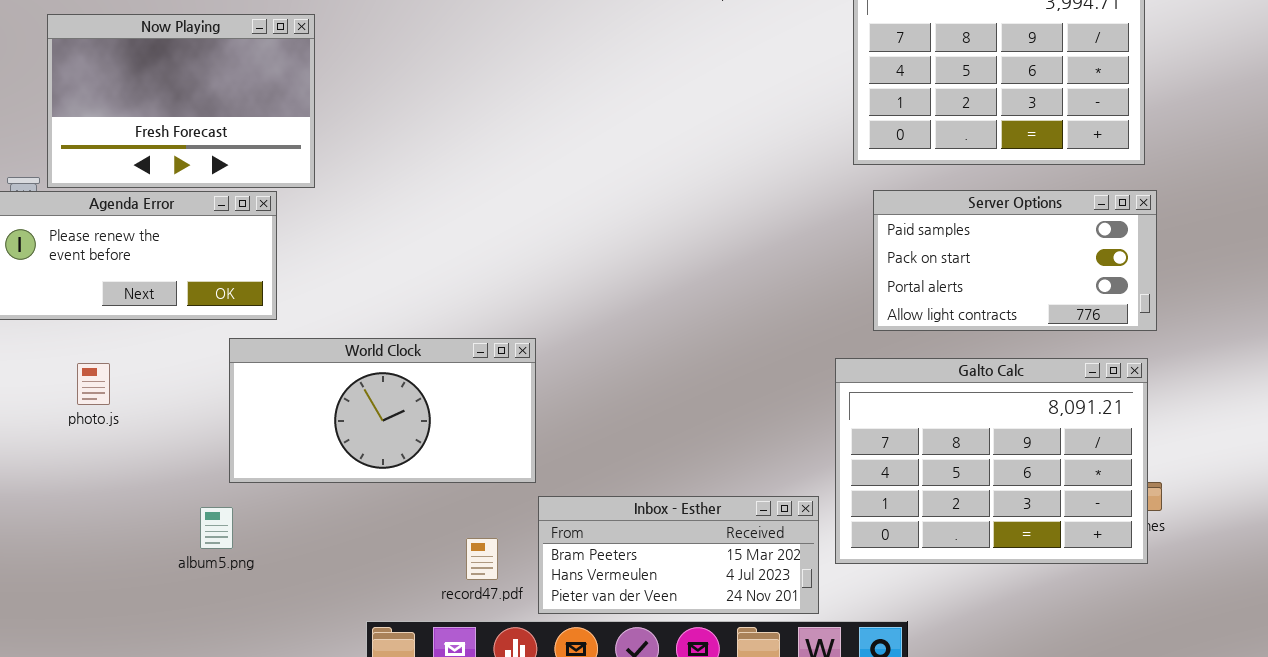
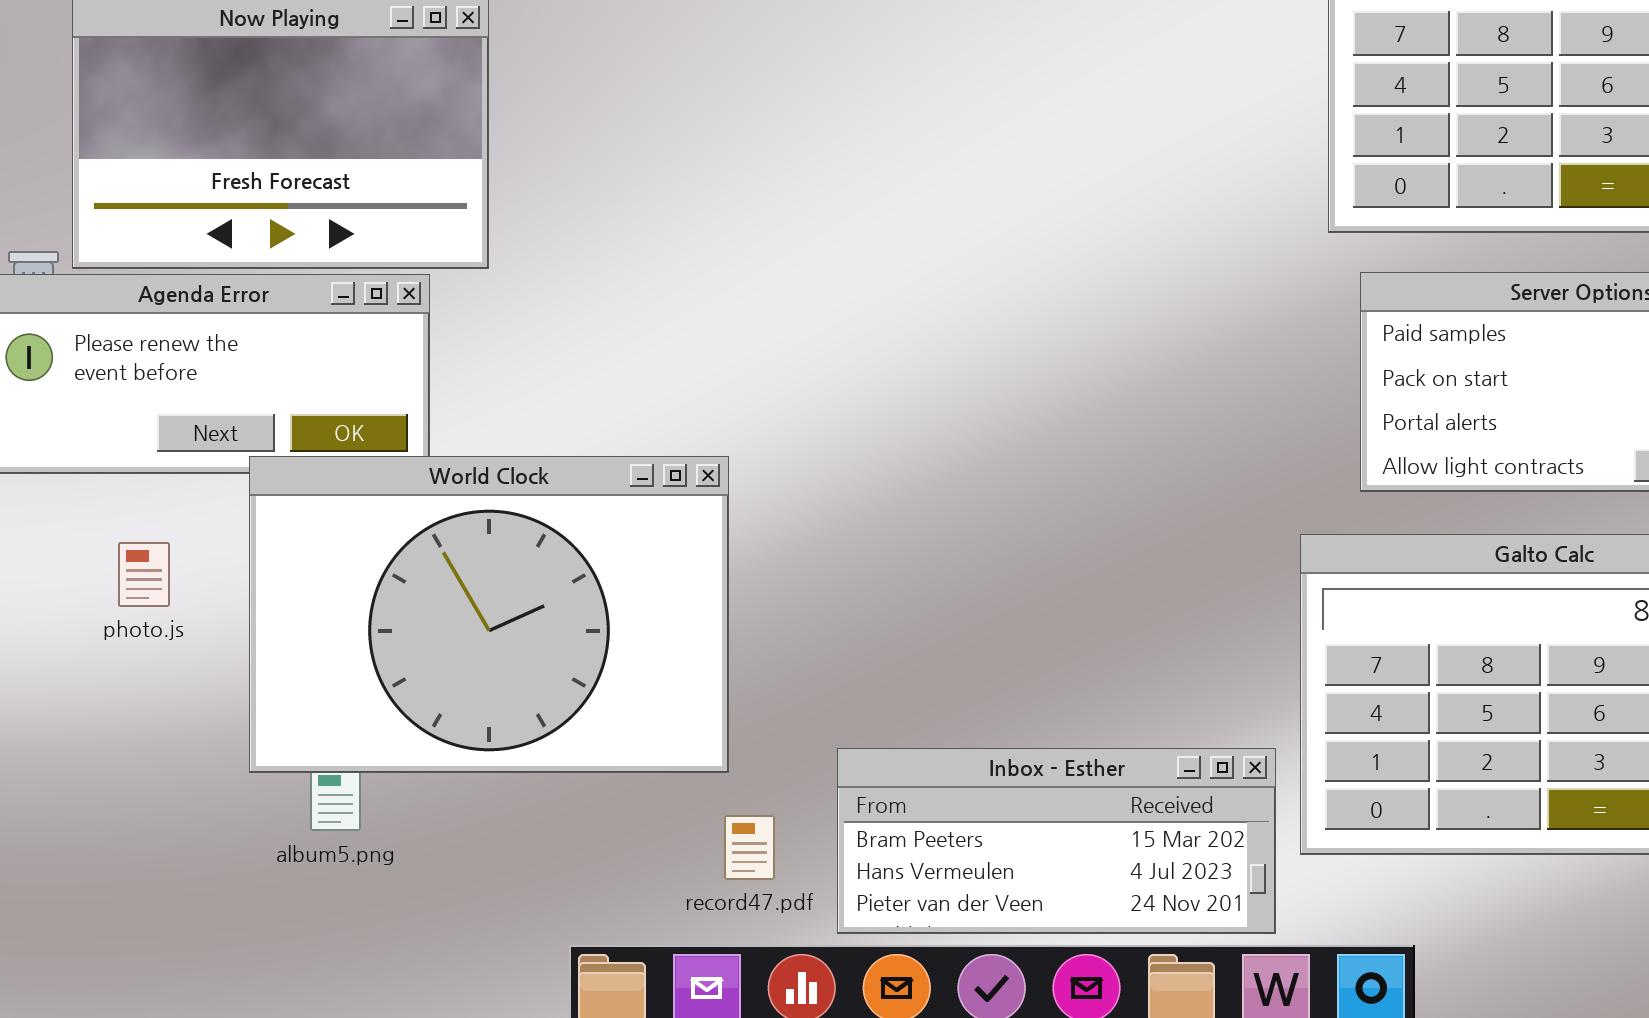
World Clock: [229,338,536,483] -> [249,456,729,773], moved, resized

